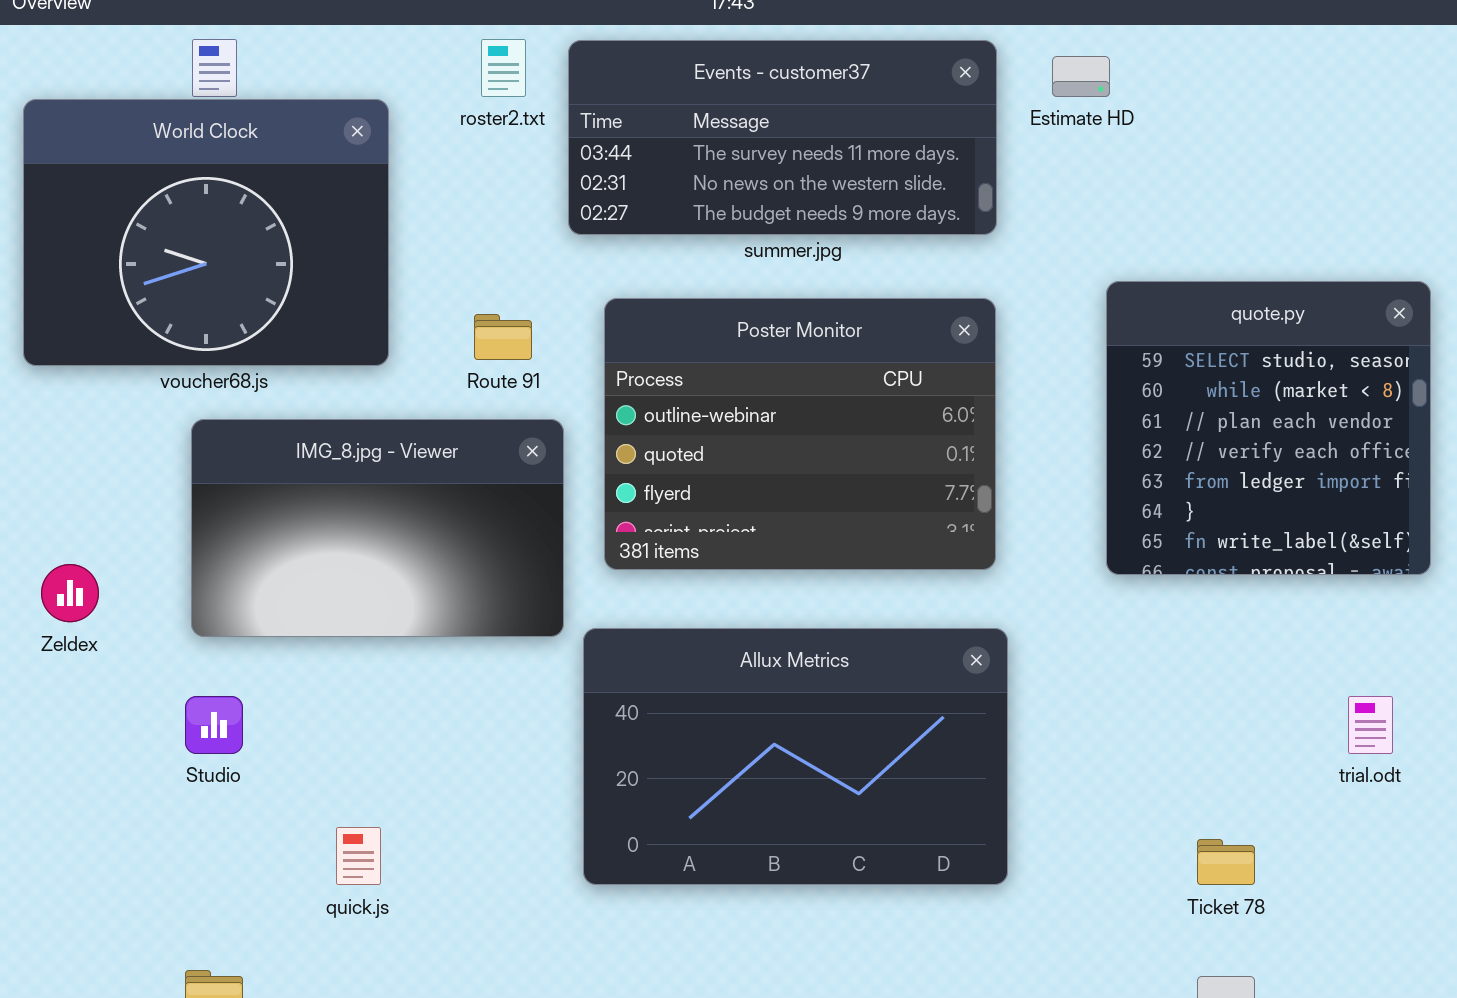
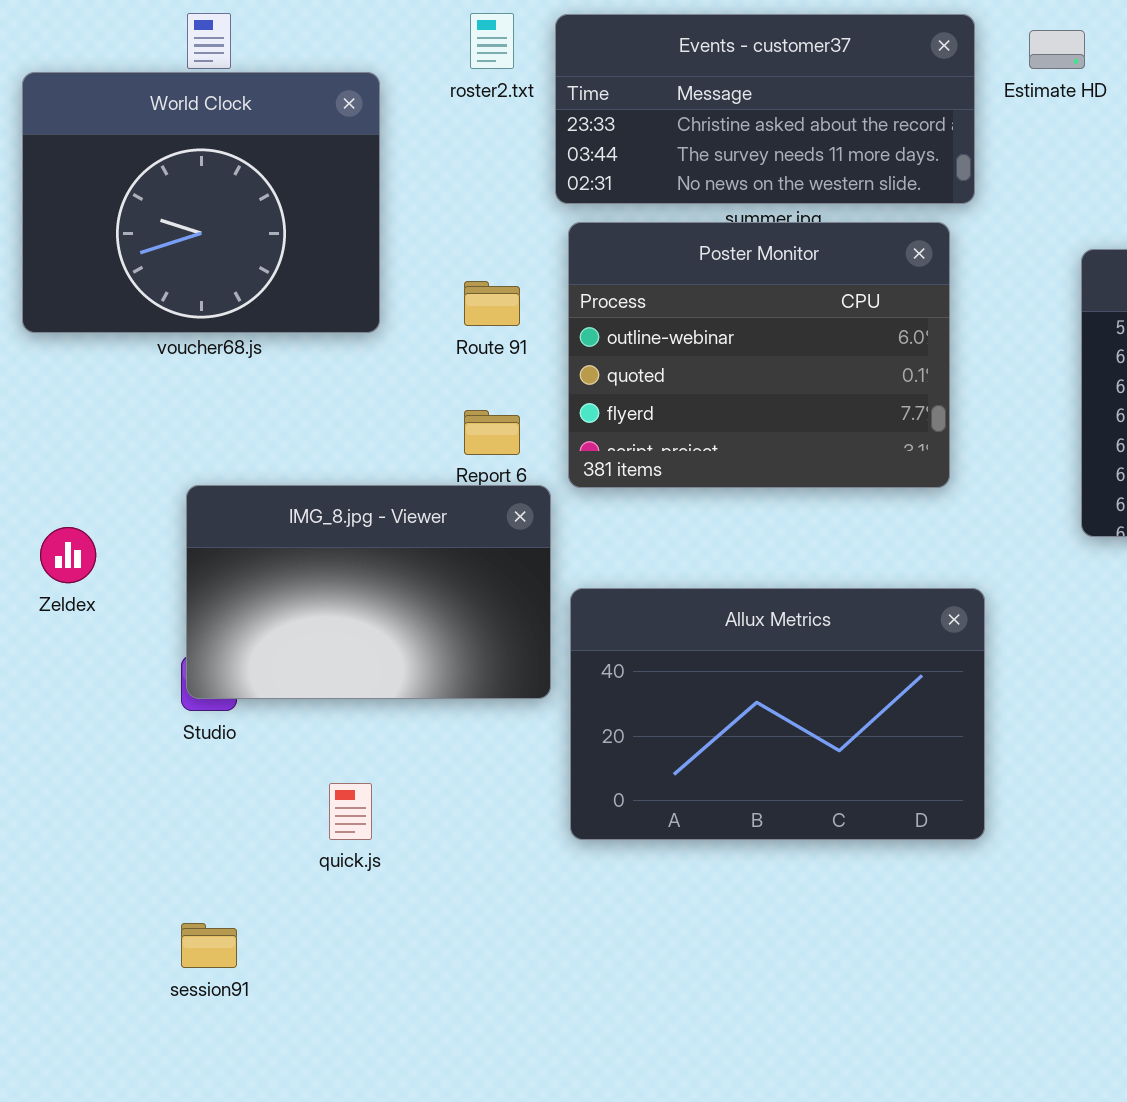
Events - customer37: [568,40,997,235] -> [555,14,975,204], scrolled up 1 row
Poster Monitor: [604,298,996,570] -> [568,222,950,488], moved
IMG_8.jpg - Viewer: [191,419,564,637] -> [186,485,551,699], moved

